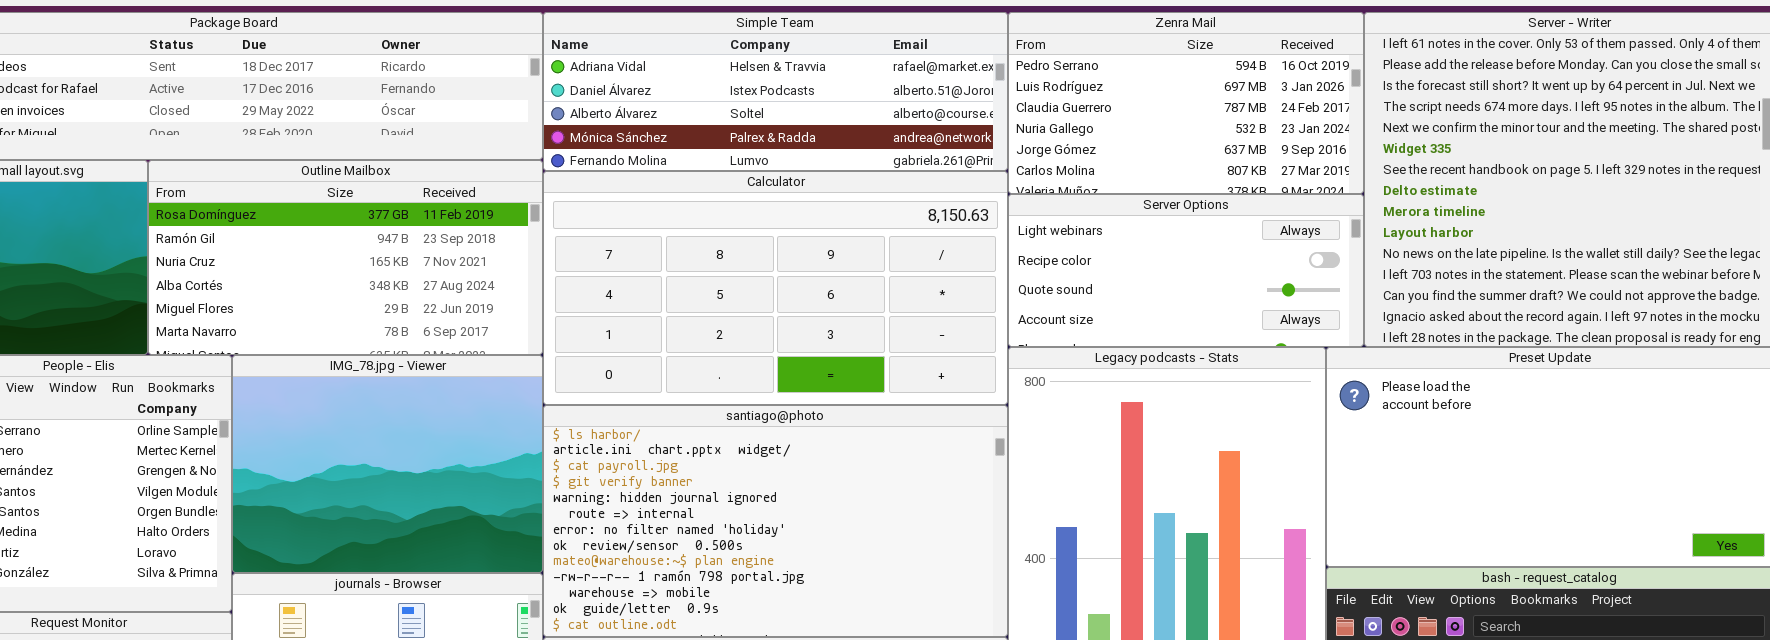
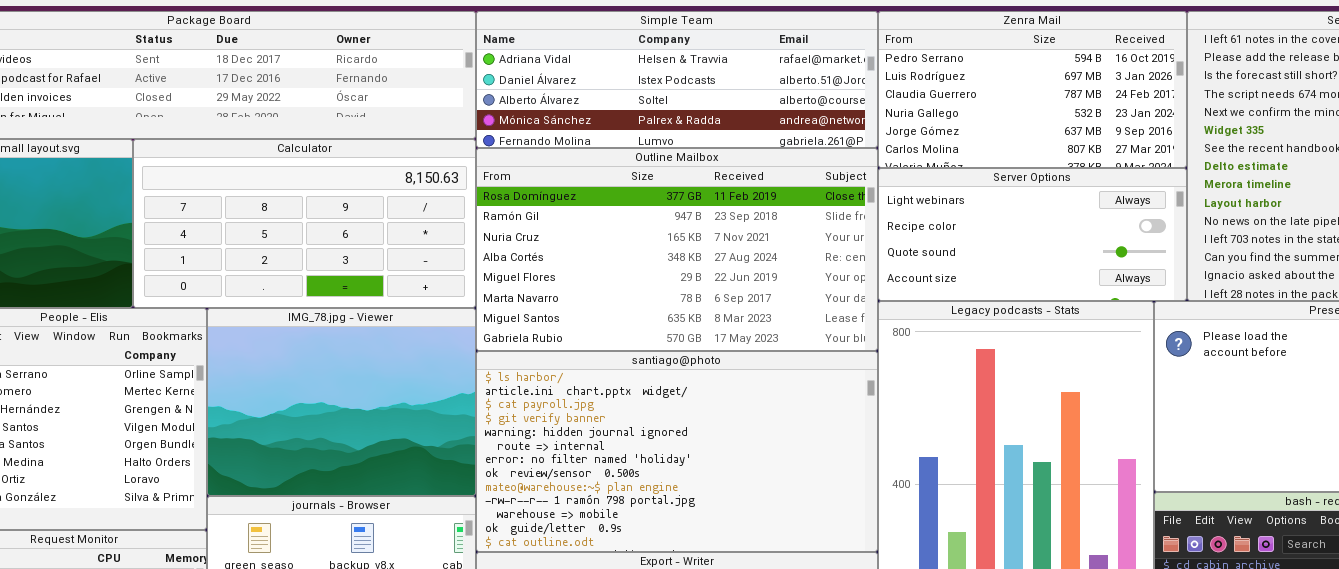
Outline Mailbox: [148,160,543,355] -> [476,148,878,351], moved, resized
Calculator: [543,171,1008,405] -> [133,139,476,308], moved, resized

